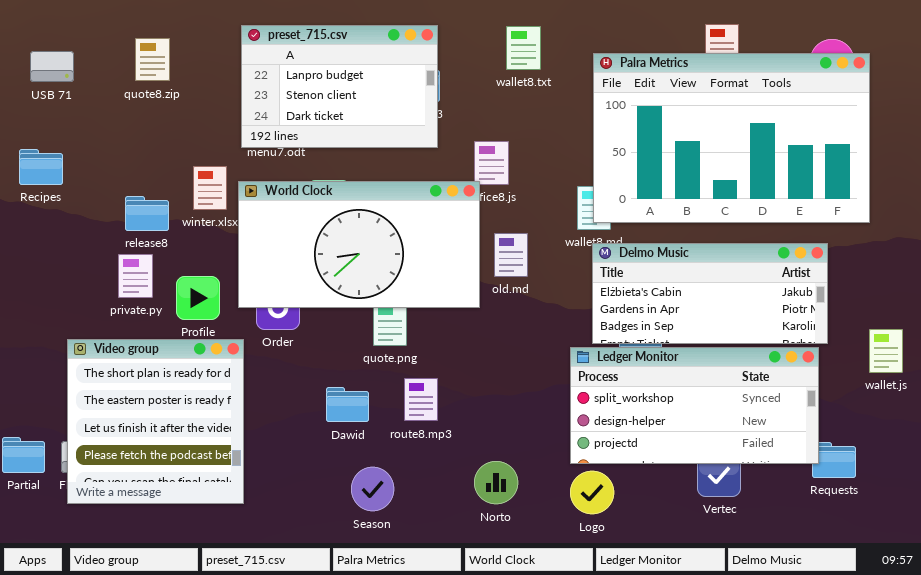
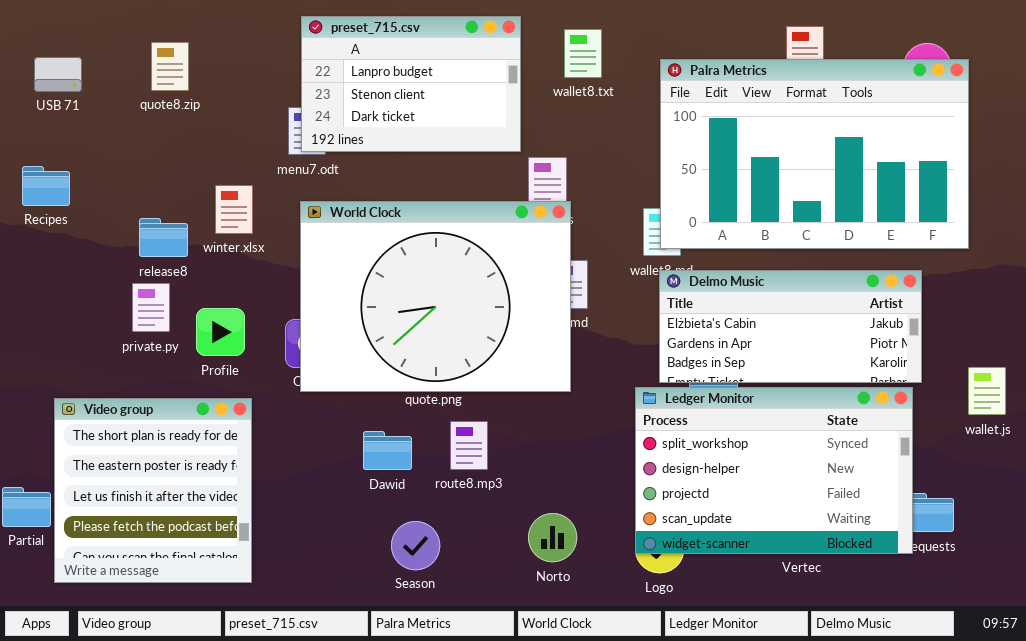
preset_715.csv: [241,25,438,148] -> [301,16,521,152], moved
World Clock: [238,181,480,308] -> [300,201,571,392], moved, resized
Video group: [67,339,244,504] -> [54,398,252,583], moved
Ledger Monitor: [570,347,819,464] -> [635,387,913,554], resized

